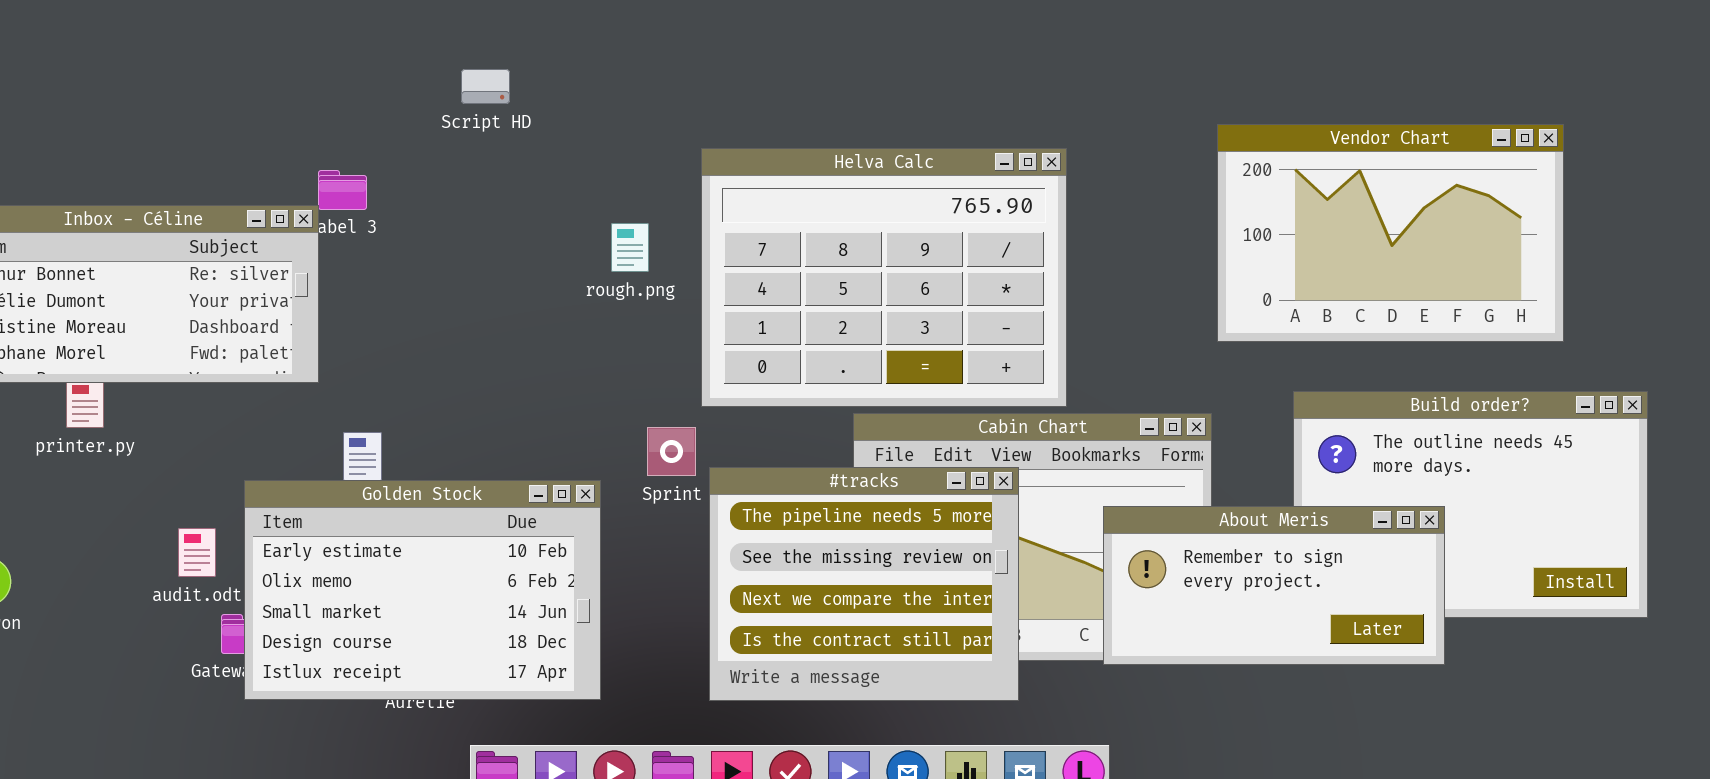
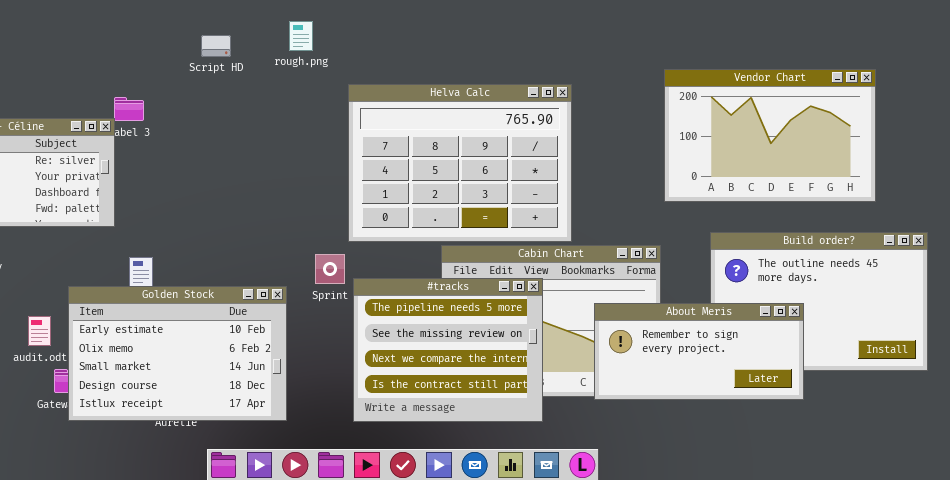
rough.png: [611,223,649,272] -> [289,21,313,51], moved

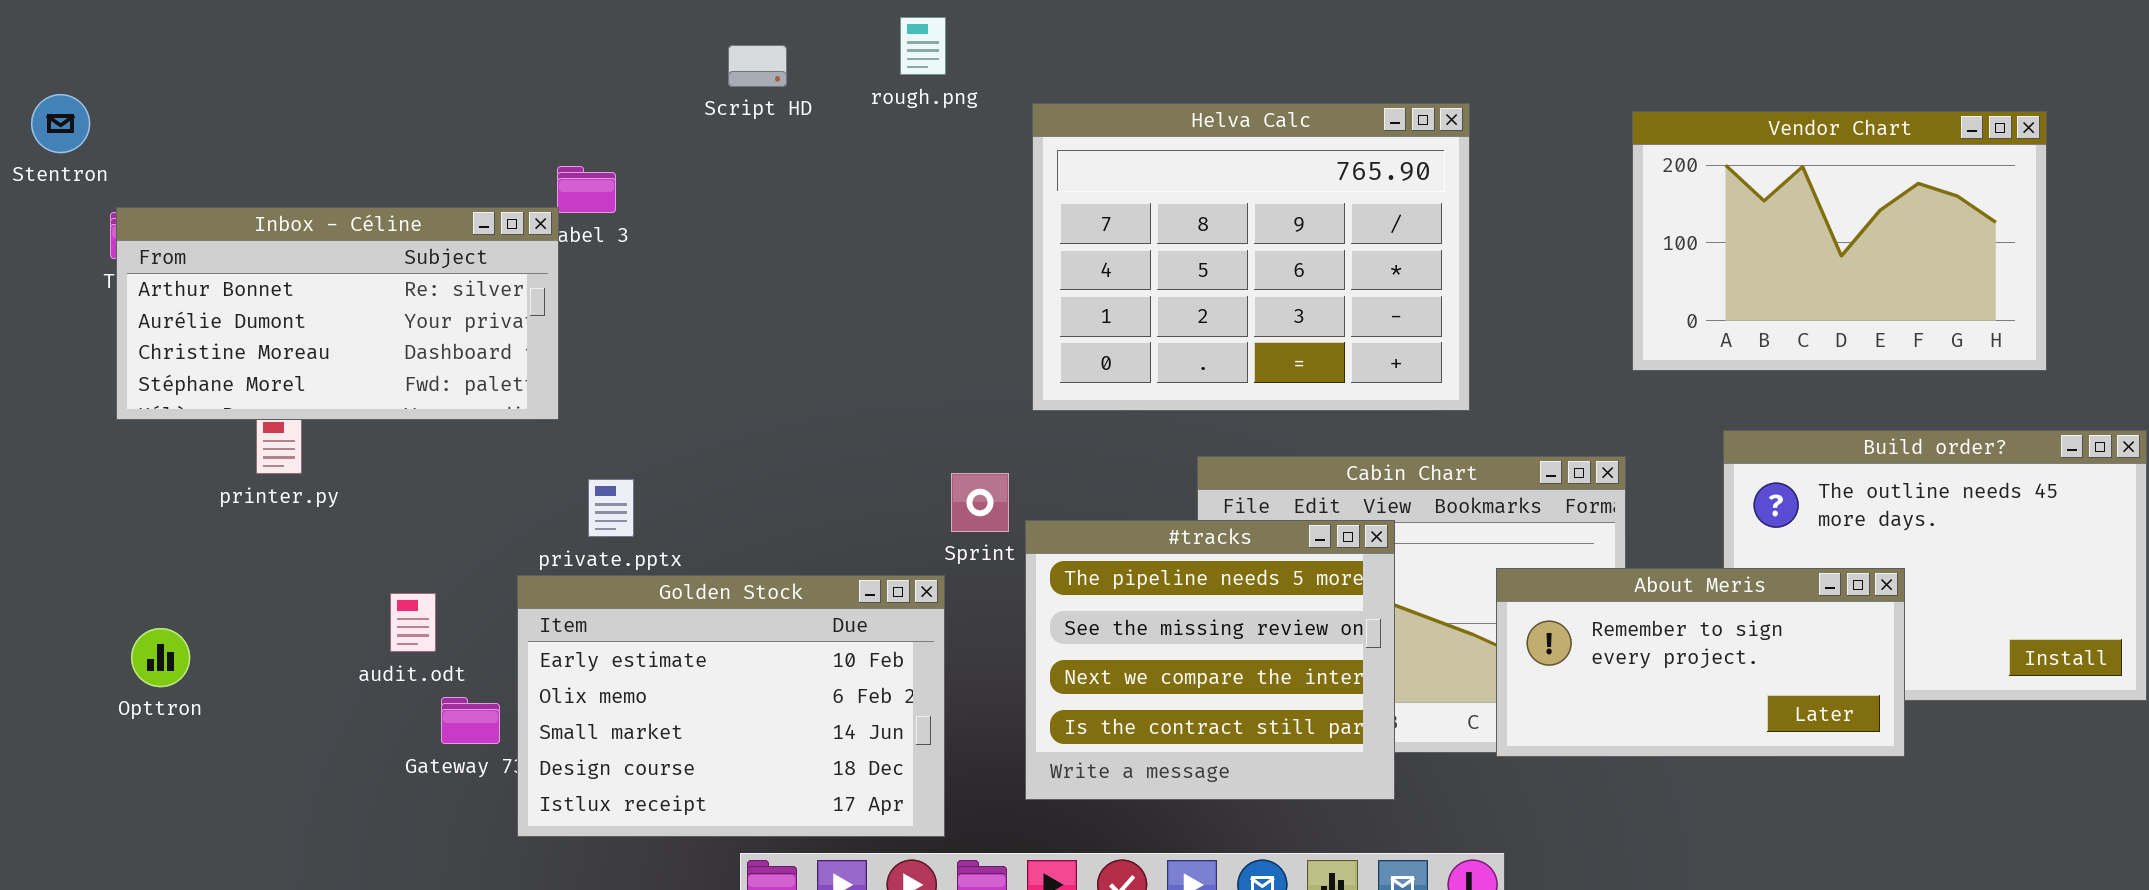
Helva Calc: [348,84,572,242] -> [1032,103,1470,411], moved
Golden Stock: [68,286,287,421] -> [517,575,945,837], moved

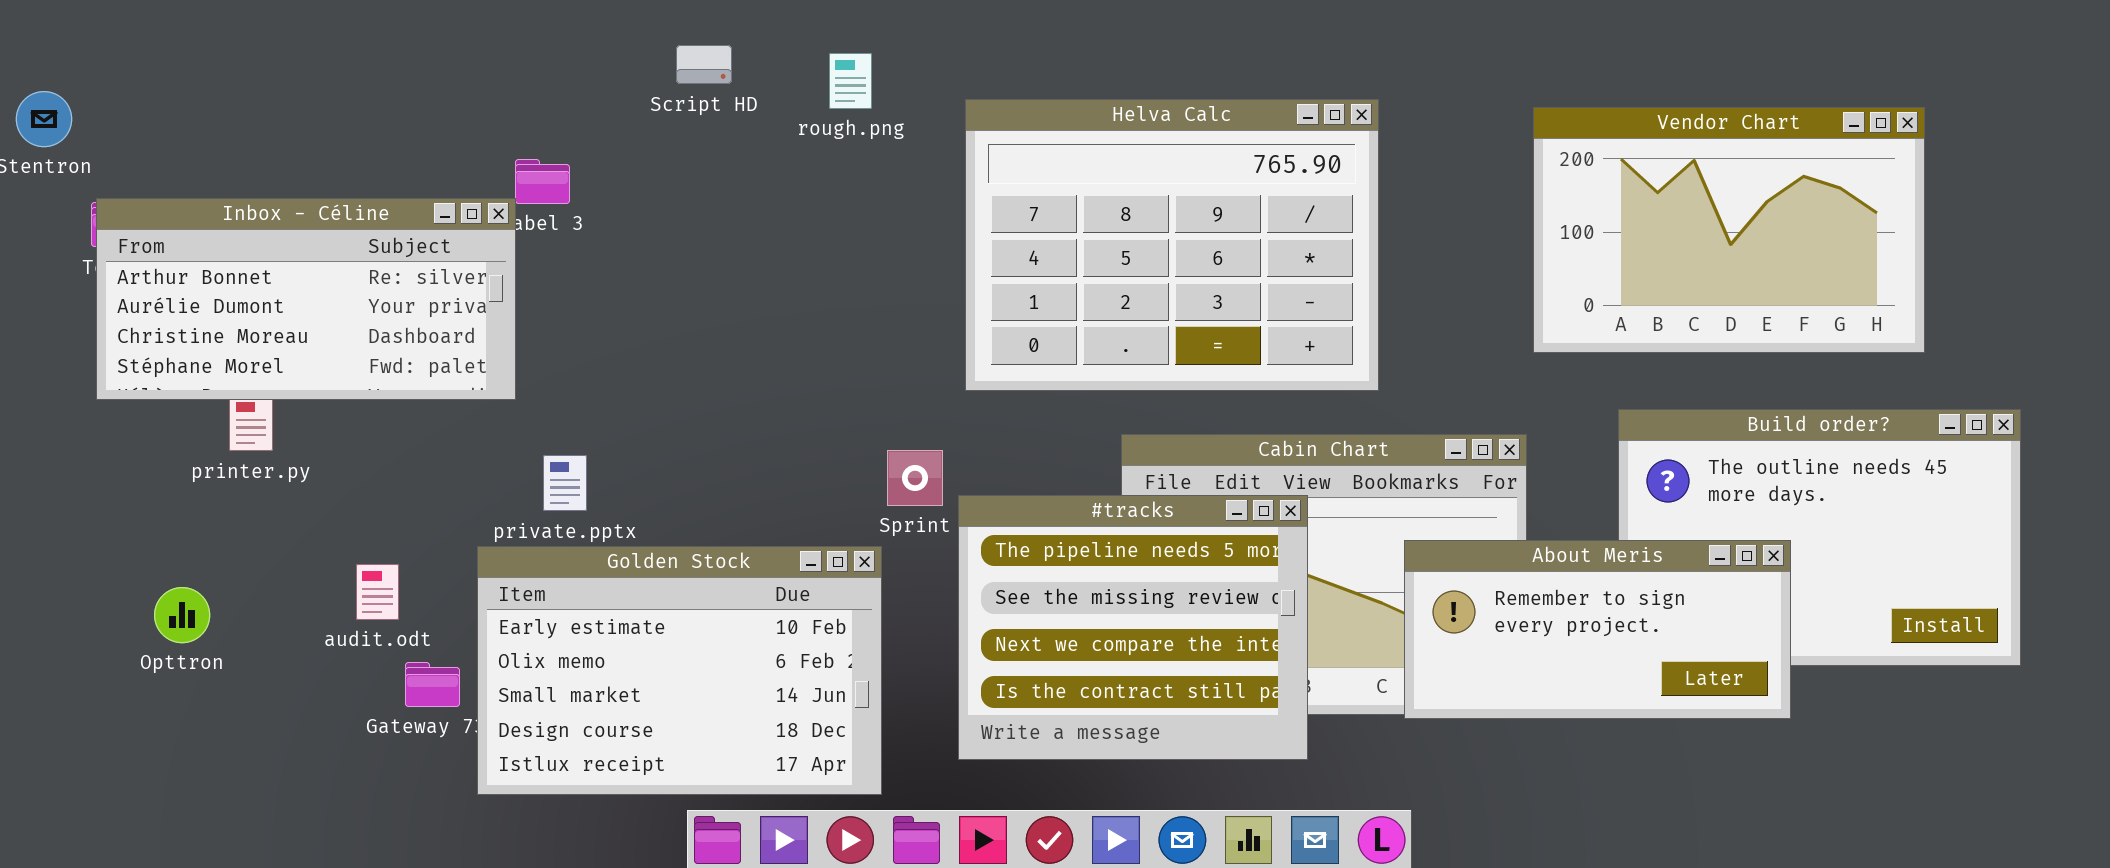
rough.png: [900,17,946,75] -> [829,53,872,109], moved
Opttron: [131,628,190,687] -> [154,587,210,643], moved

